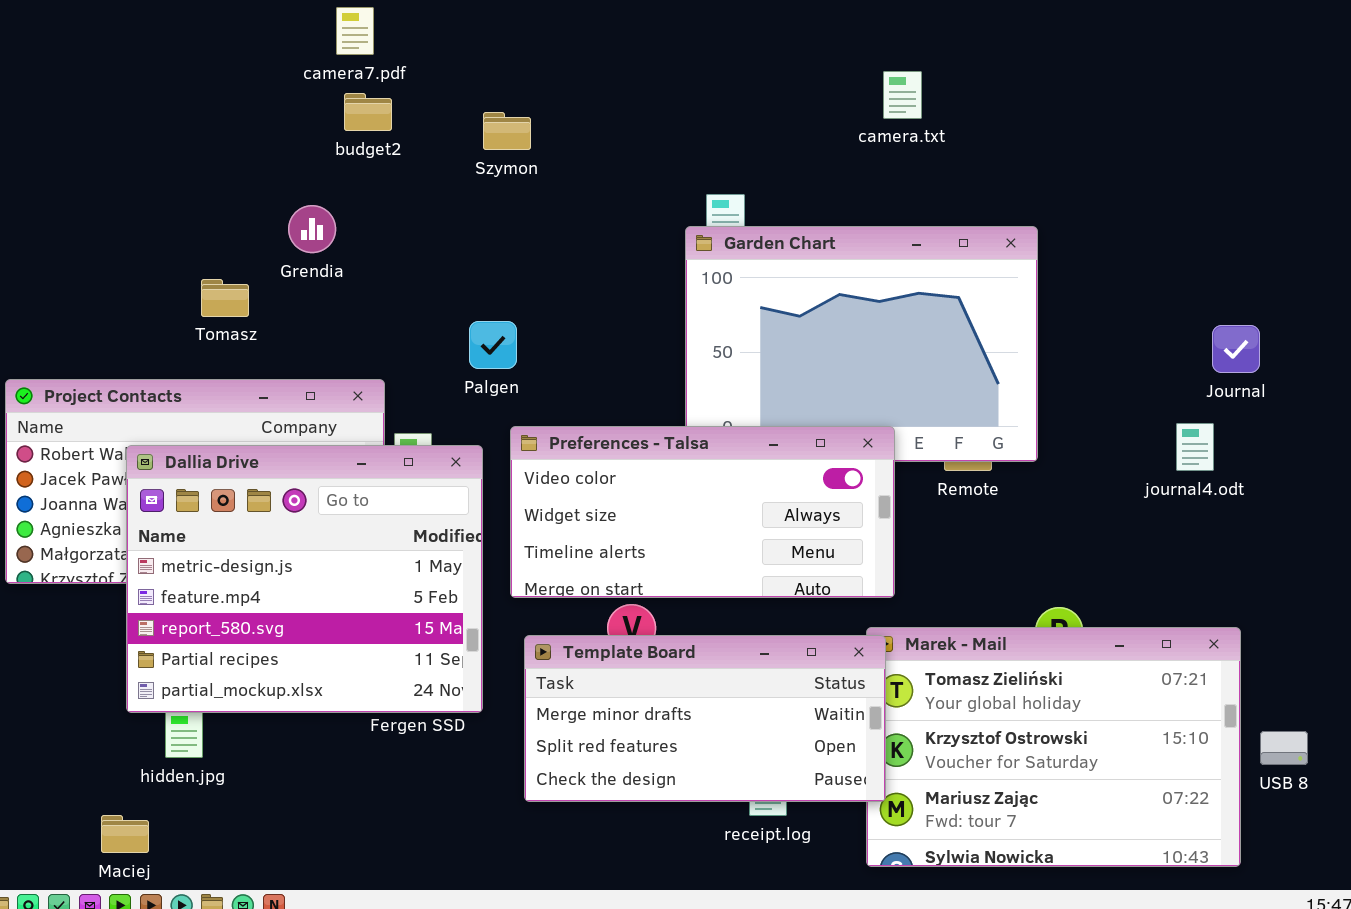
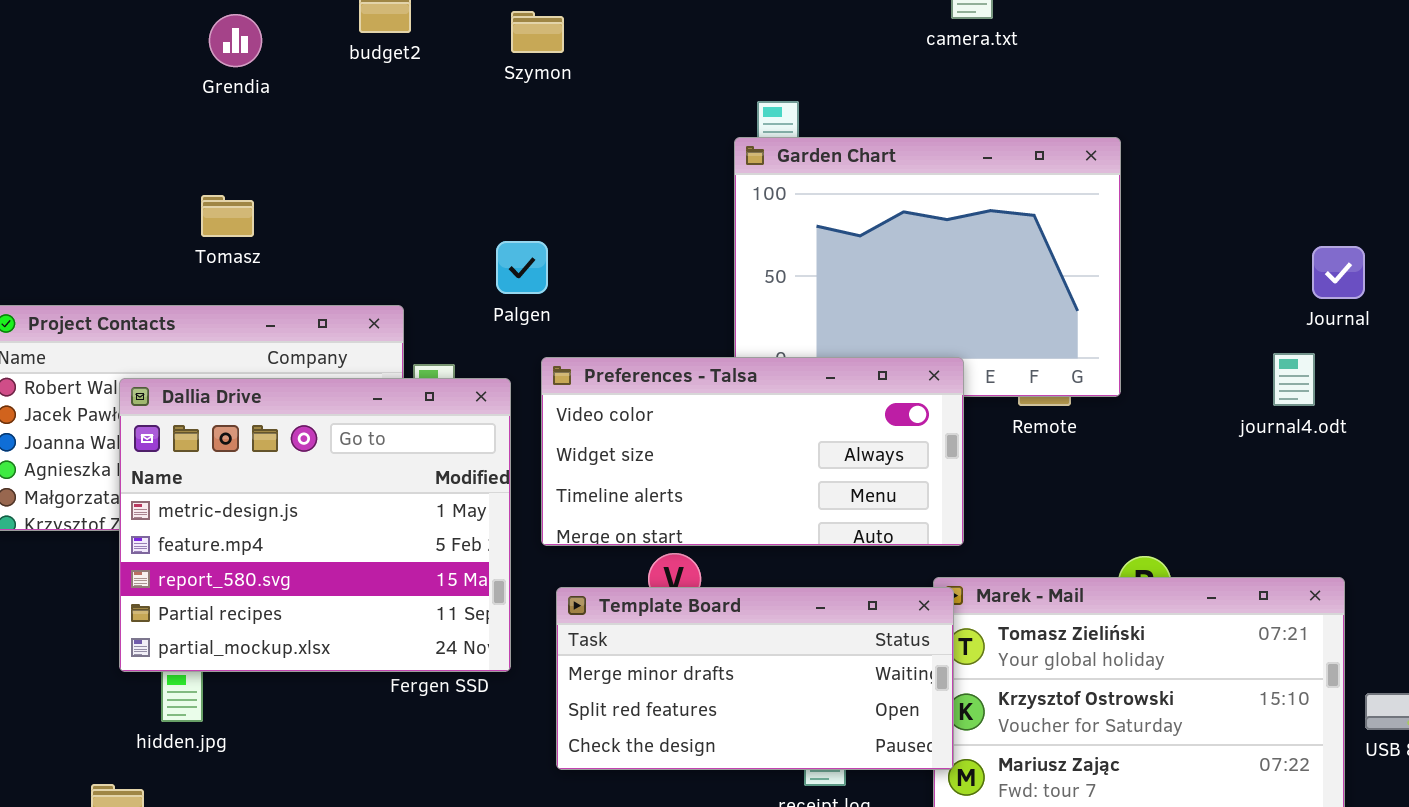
Grendia: [288,205,336,253] -> [209,14,262,67], moved

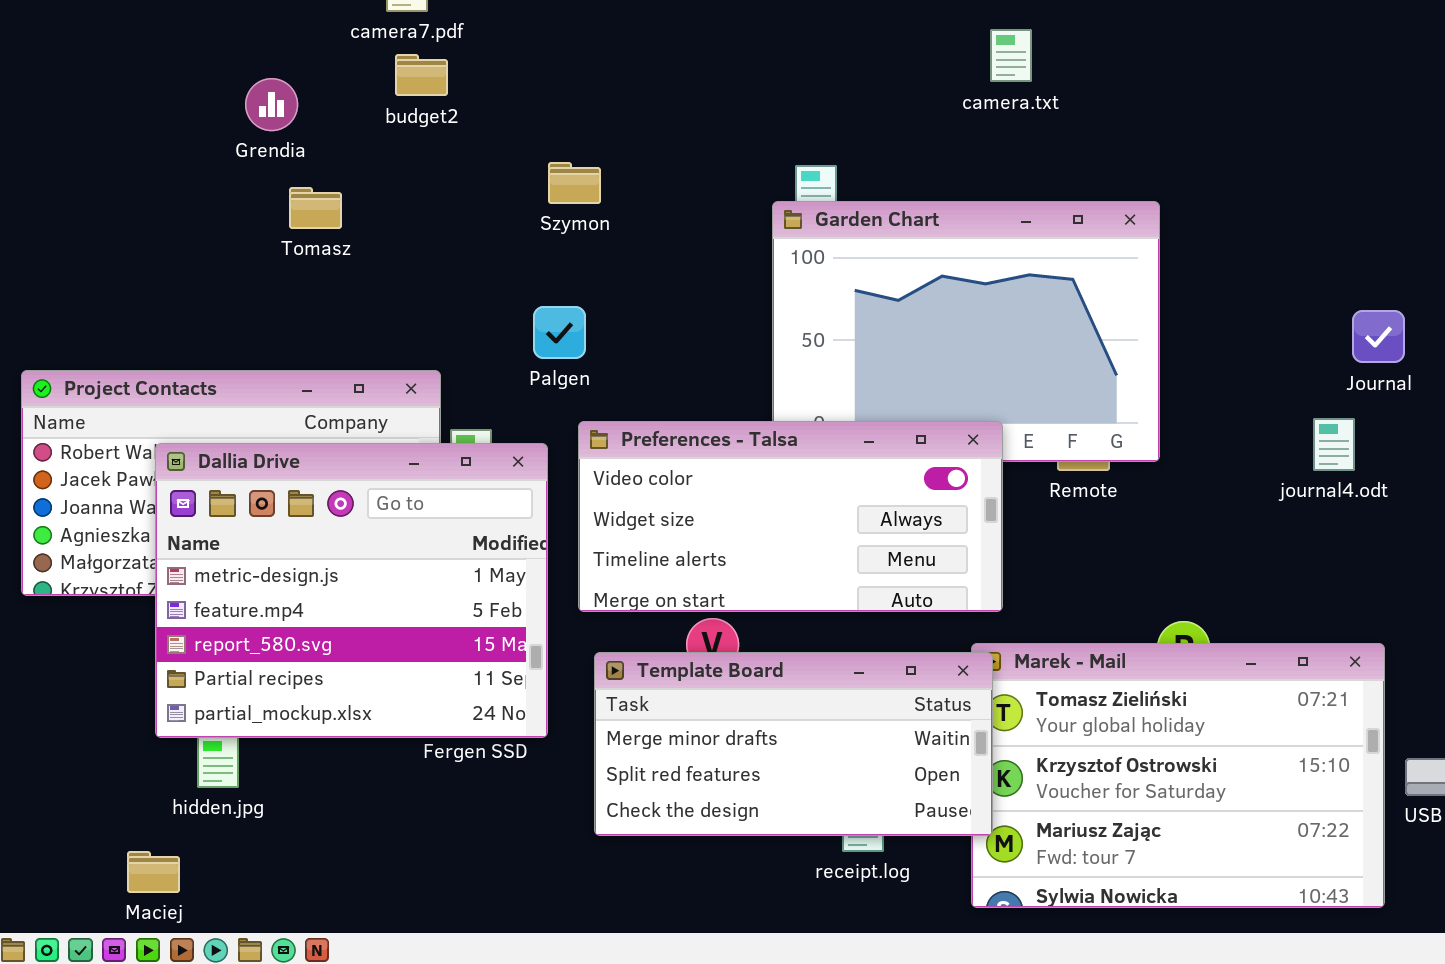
Szymon: [511,11,564,53] -> [548,162,601,204], moved
Tomasz: [201,195,254,237] -> [289,187,342,229], moved

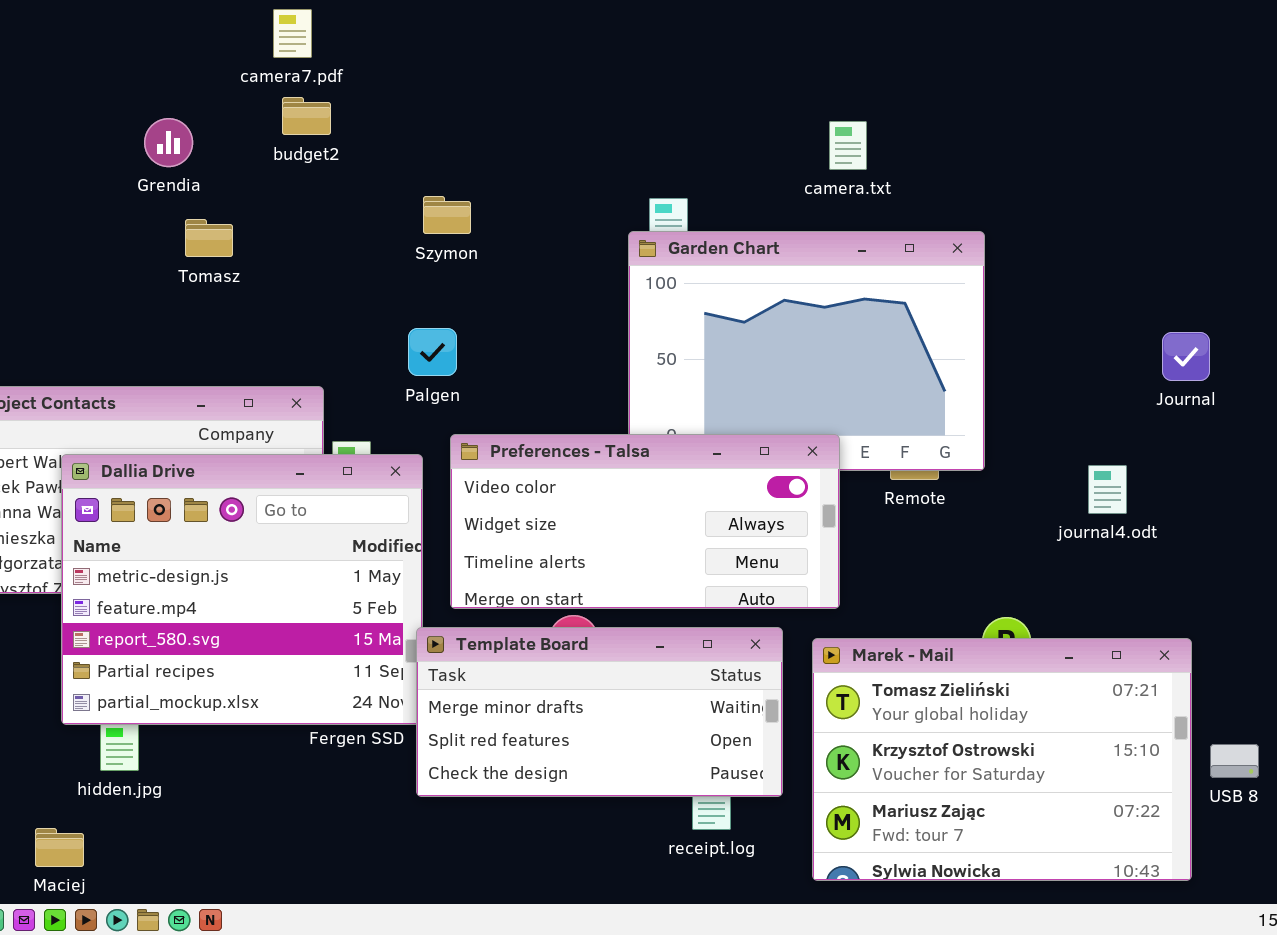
camera.txt: [990,29,1032,82] -> [829,121,867,170], moved
journal4.odt: [1313,418,1355,471] -> [1088,465,1127,514], moved
Template Board: [594,652,993,836] -> [416,627,783,797], moved

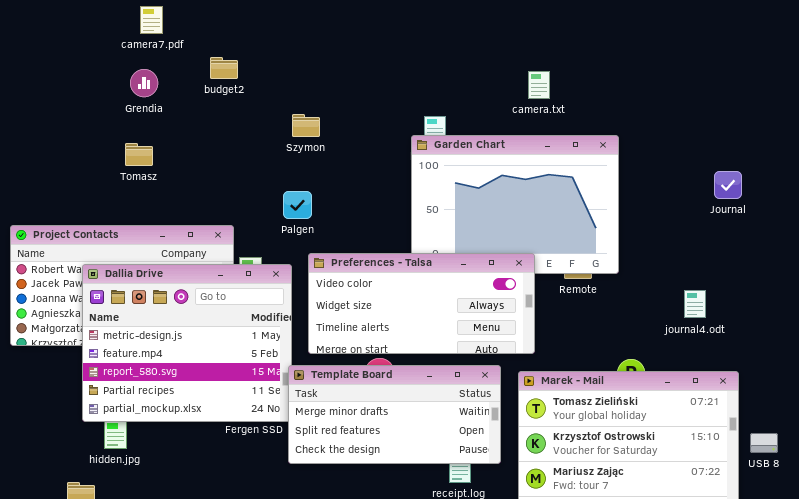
camera7.pdf: [273,9,312,58] -> [140,6,163,34], moved
Tomasz: [185,219,233,257] -> [125,143,153,166], moved
Journal: [1162,332,1210,381] -> [714,171,742,199], moved
journal4.odt: [1088,465,1127,514] -> [684,290,706,318], moved

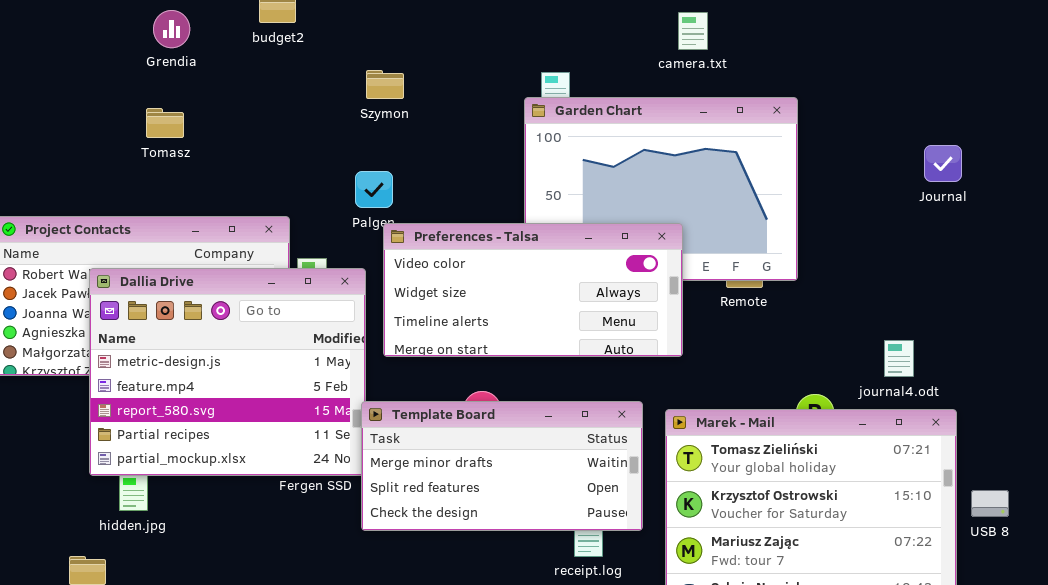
Preferences - Talsa: [308,253,535,354] -> [383,223,683,357], moved
journal4.odt: [684,290,706,318] -> [884,340,914,377], moved

